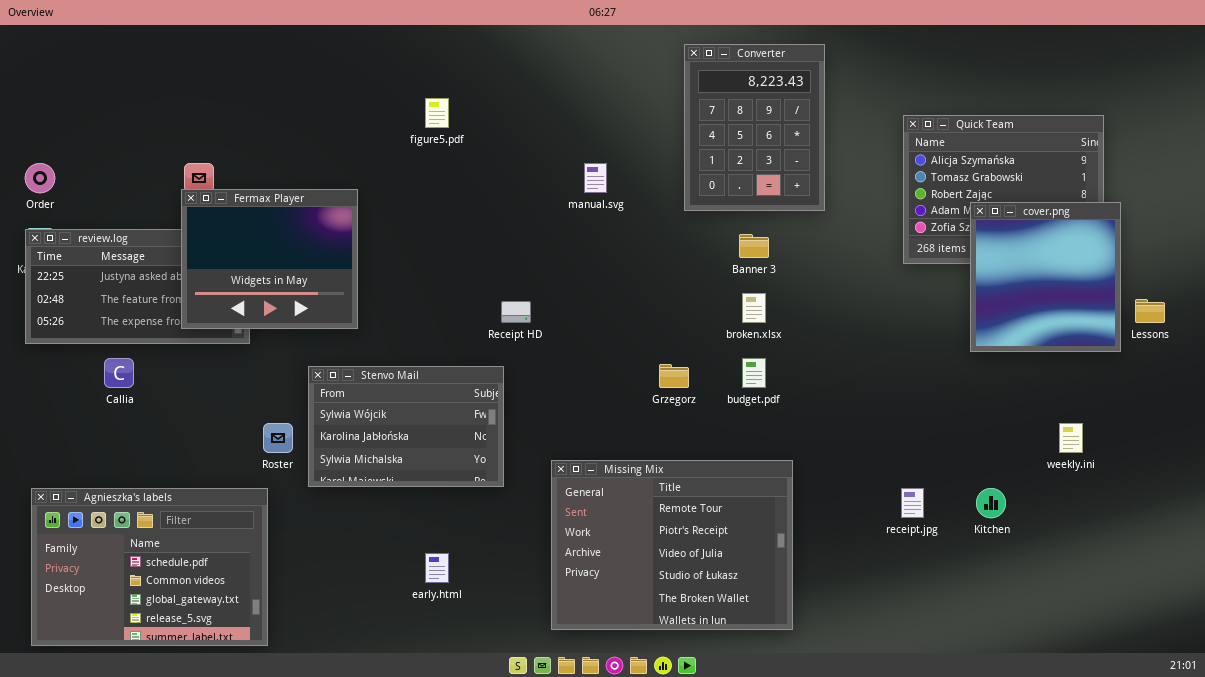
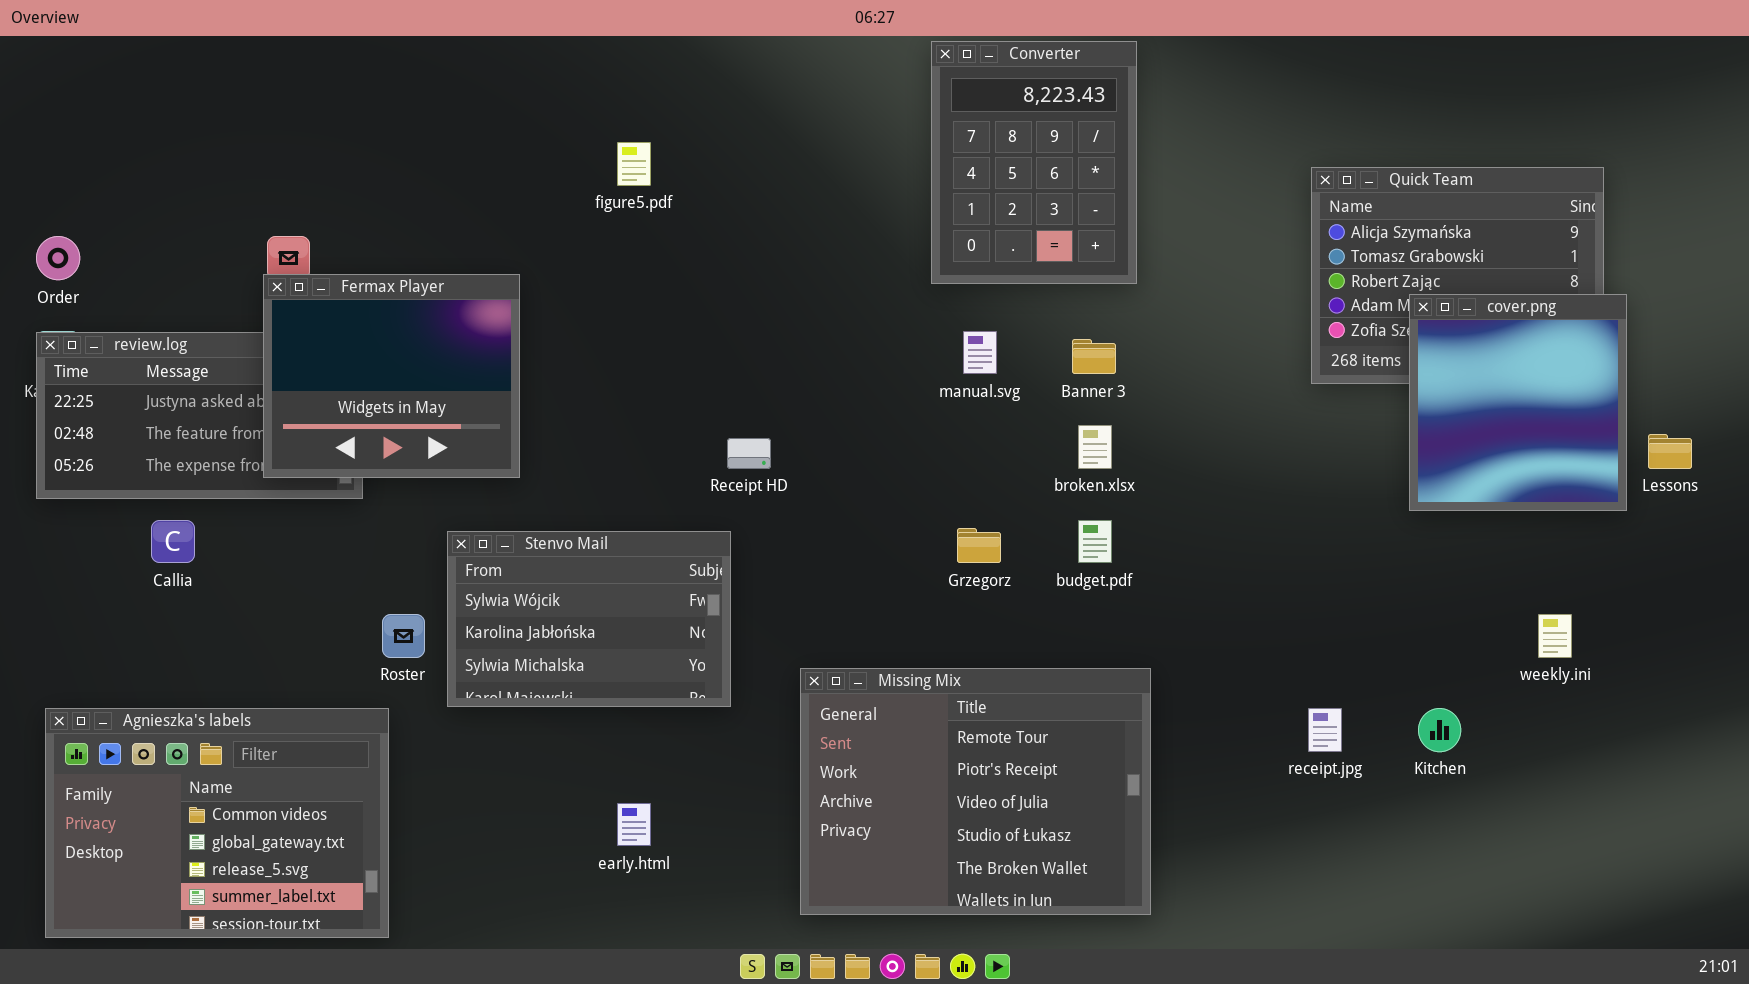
Converter: [684,44,825,211] -> [931,41,1137,284], moved
manual.svg: [584,163,607,193] -> [963,331,997,374], moved
Agnieszka's labels: [31,488,268,646] -> [45,708,389,938], scrolled down 1 row

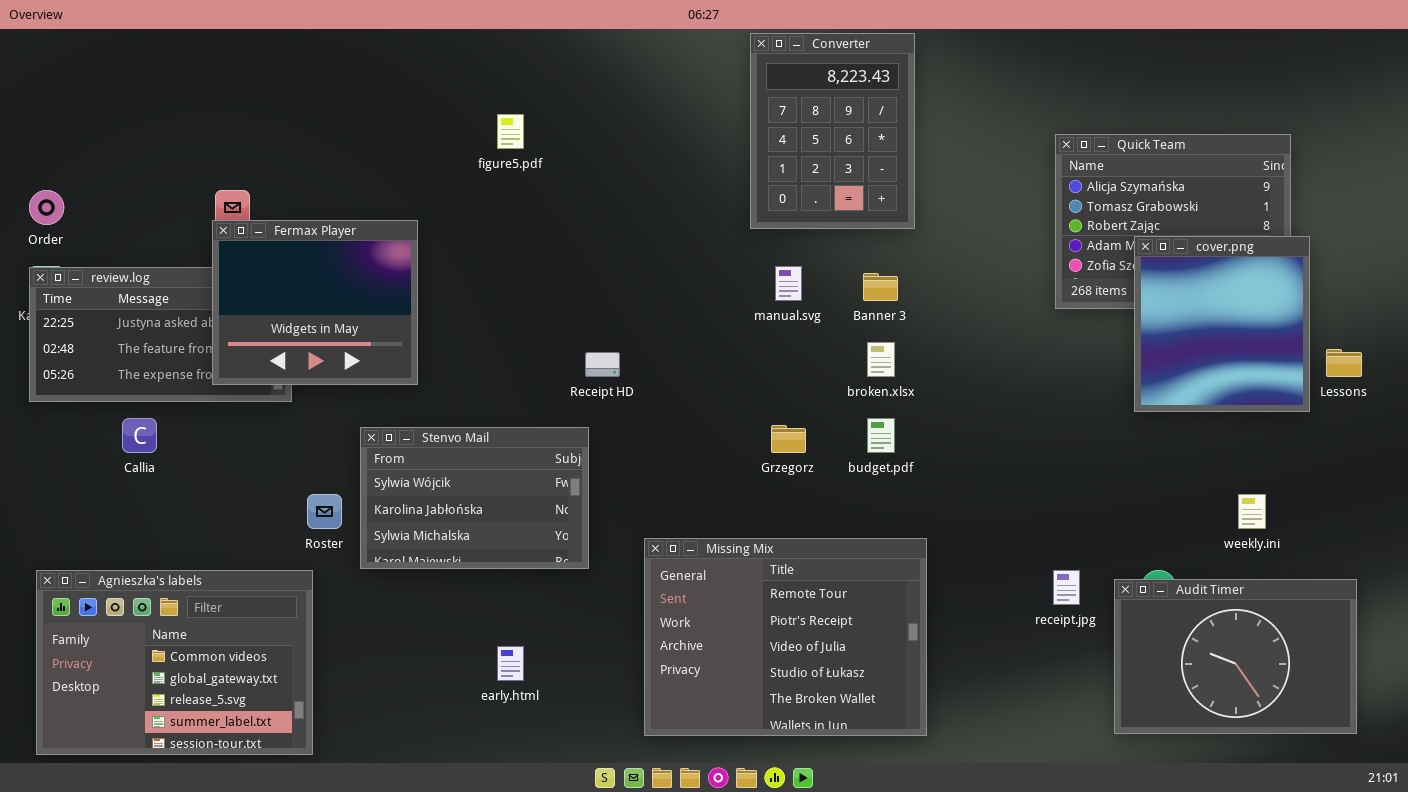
Audit Timer: none -> [1114,579,1357,734], opened

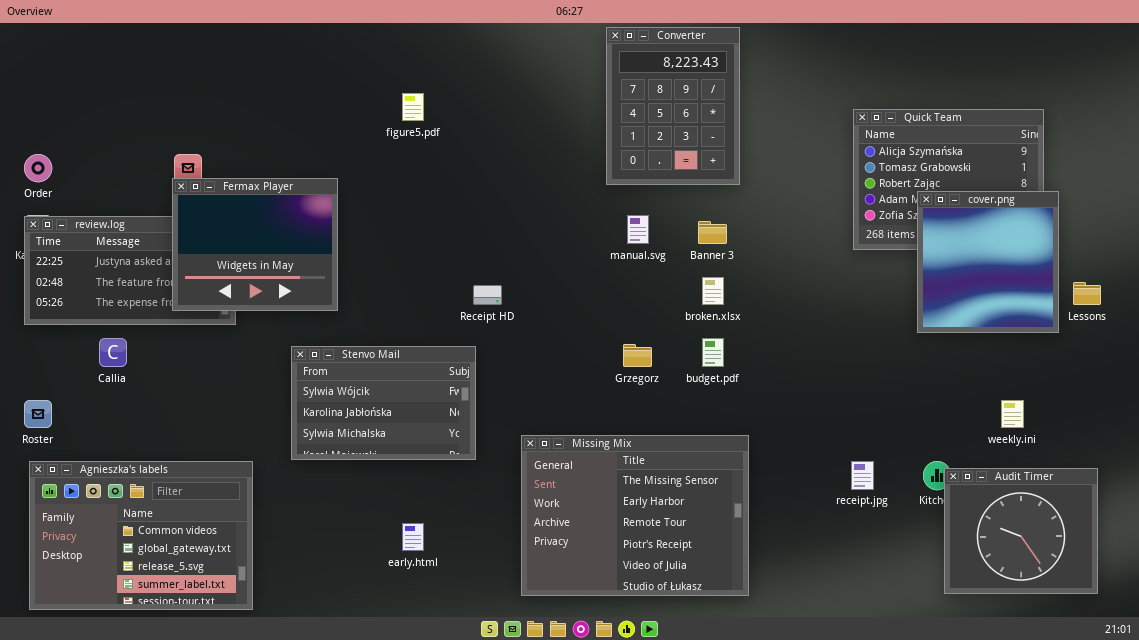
Roster: [307,494,342,529] -> [24,400,52,428], moved
Missing Mix: [644,538,927,736] -> [521,435,749,596], scrolled up 2 rows
Audit Timer: [1114,579,1357,734] -> [944,468,1098,594], resized

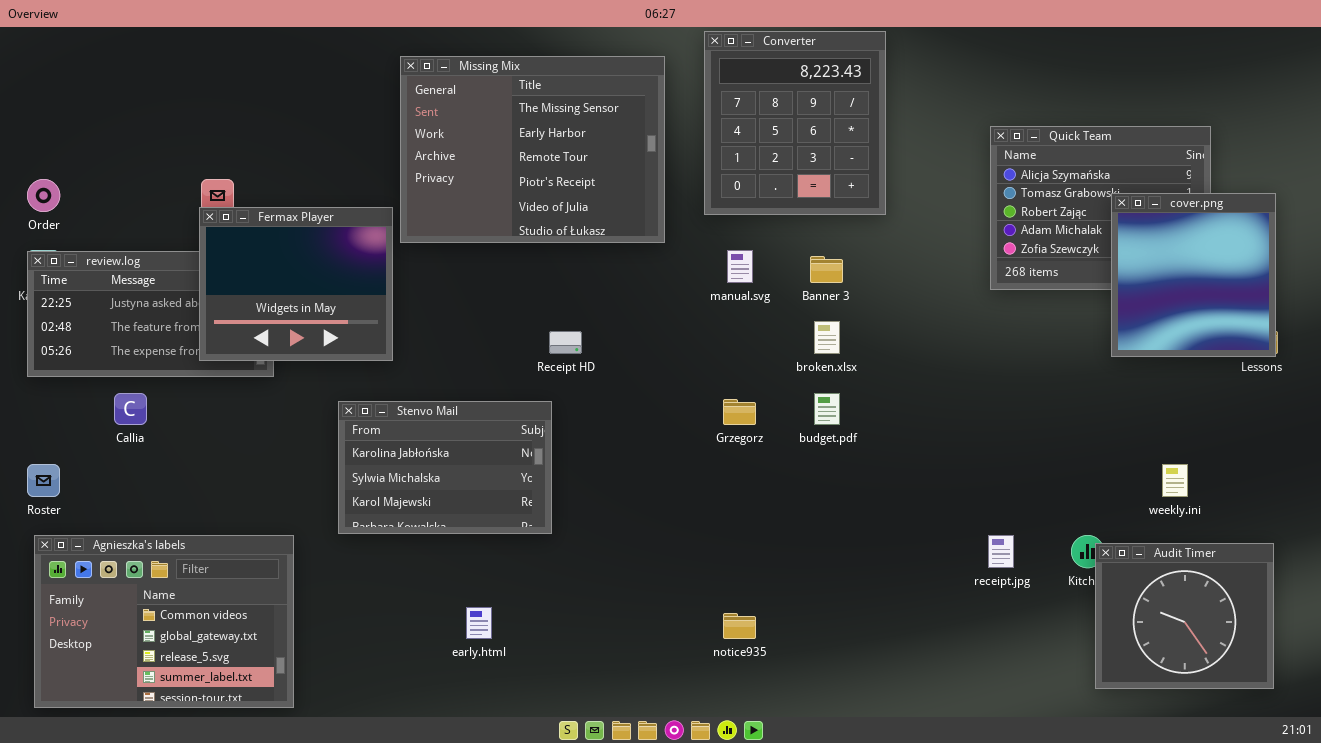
Converter: [606,27,740,185] -> [704,31,886,215], resized
cover.png: [917,191,1059,333] -> [1111,193,1276,357], moved
Stenvo Mail: [291,346,476,460] -> [338,401,552,534], scrolled down 1 row
Missing Mix: [521,435,749,596] -> [400,56,665,243], moved

